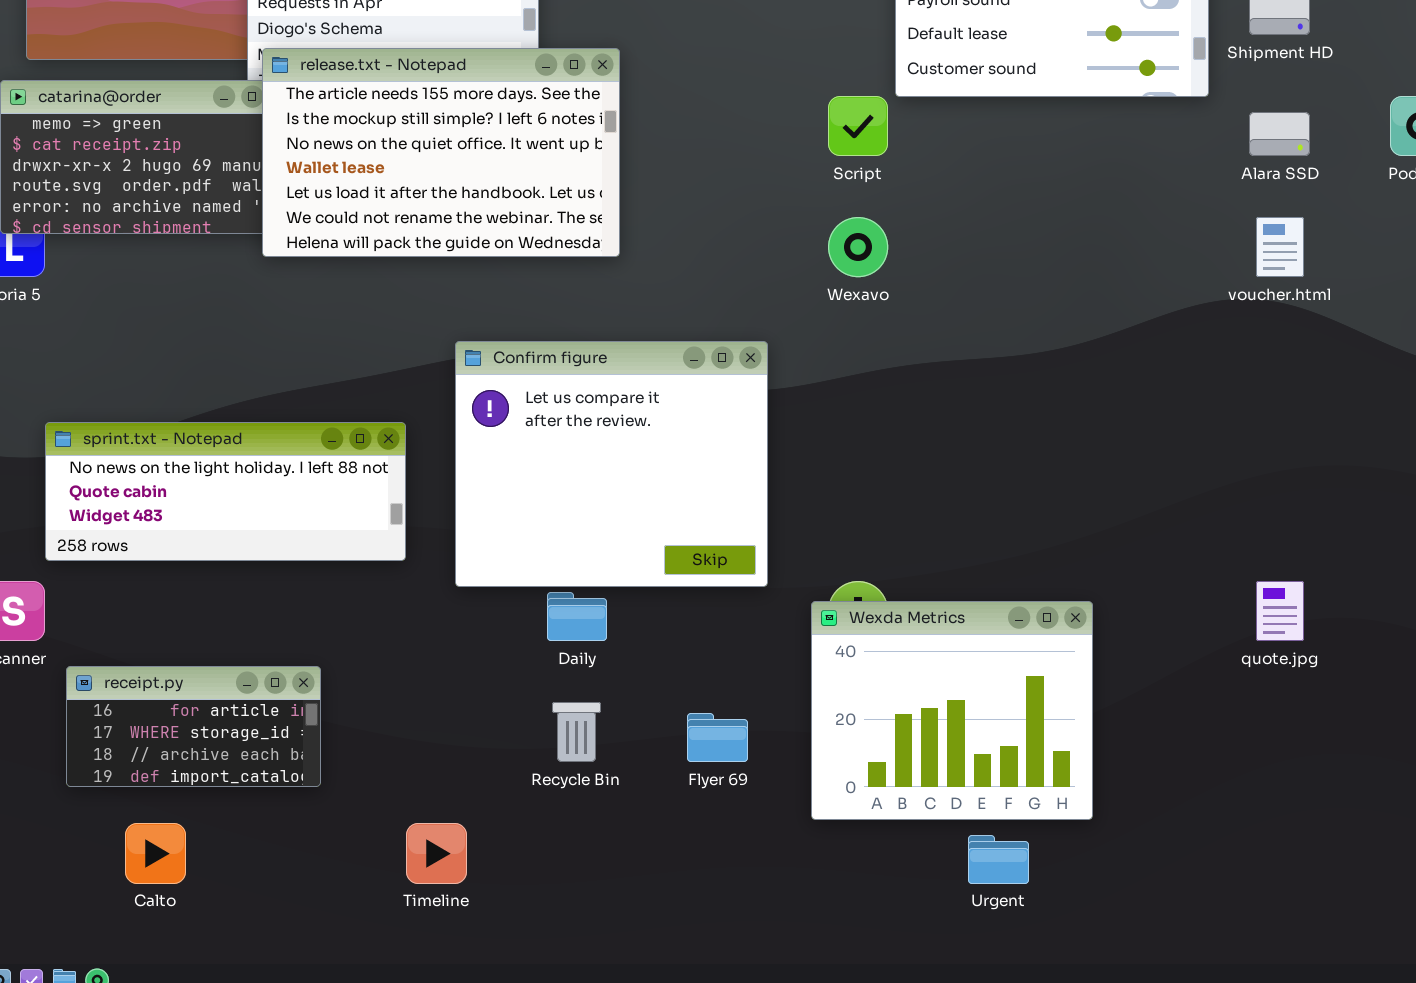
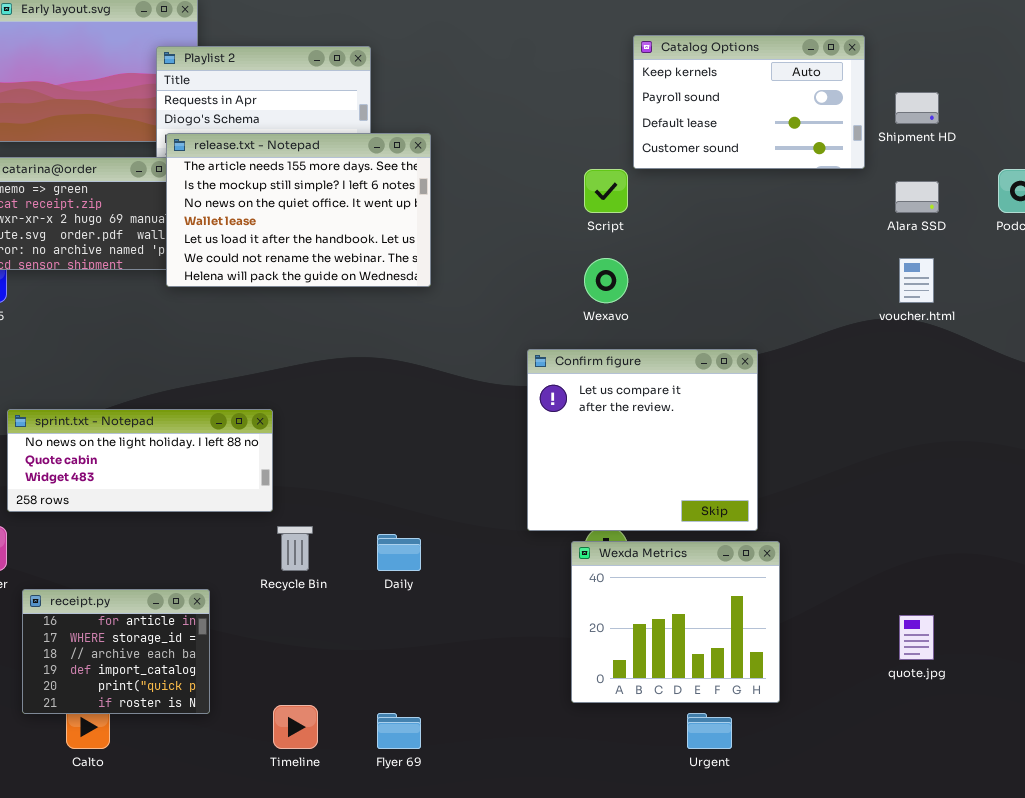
Confirm figure: [455,341,768,587] -> [527,349,758,531], moved
quote.jpg: [1256,581,1304,641] -> [899,615,934,660], moved
receipt.py: [66,666,321,787] -> [22,589,210,714], resized
Recycle Bin: [552,702,601,762] -> [277,526,313,571], moved
Flyer 69: [687,713,748,762] -> [377,713,421,749], moved

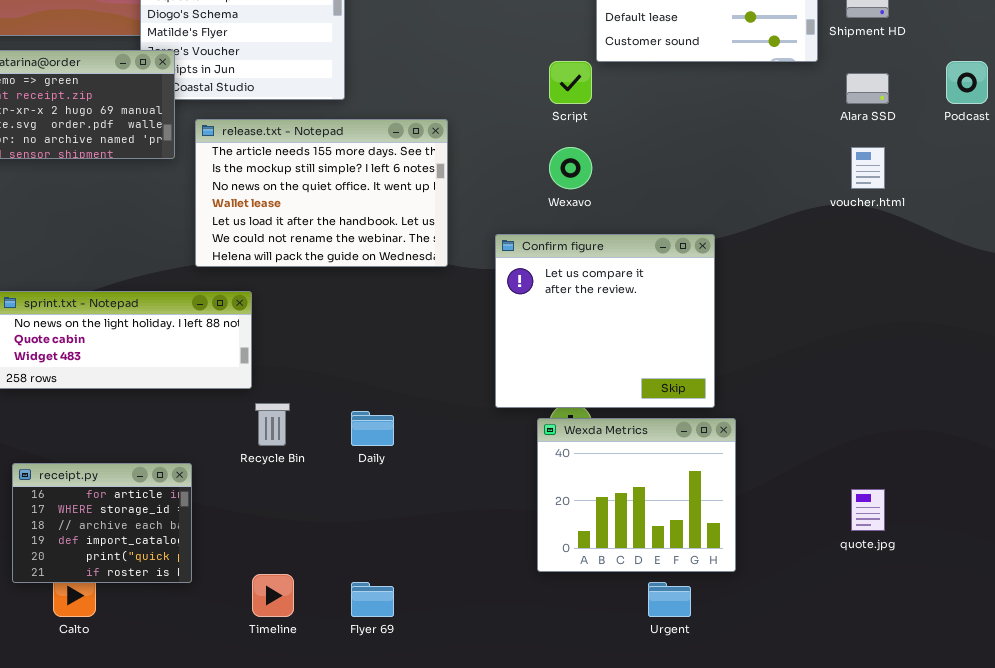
release.txt - Notepad: [166,133,431,287] -> [195,119,448,267], moved

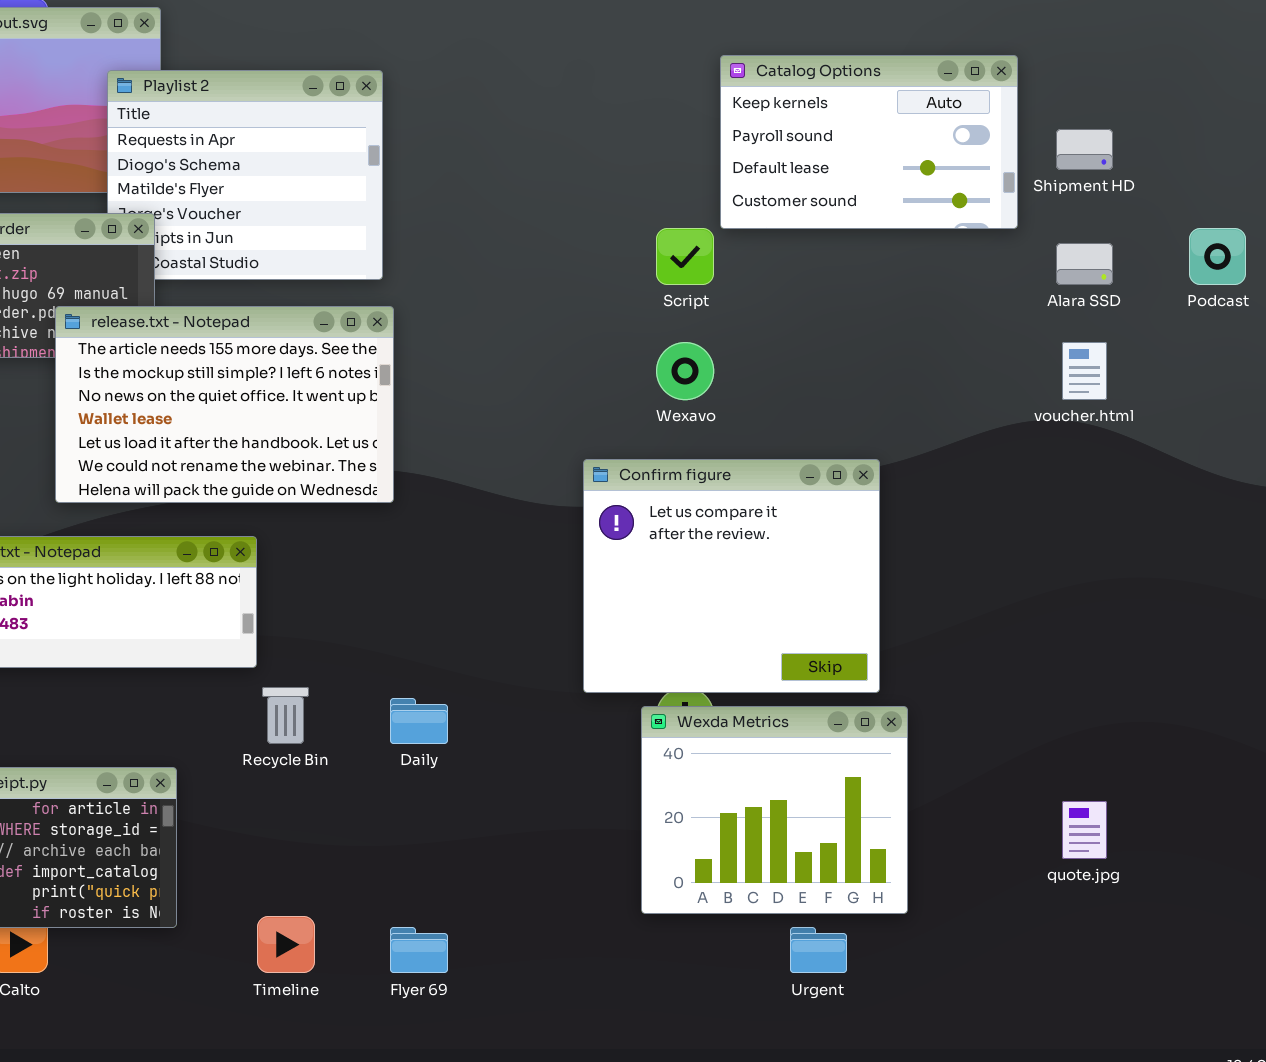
release.txt - Notepad: [195,119,448,267] -> [55,306,394,503], moved

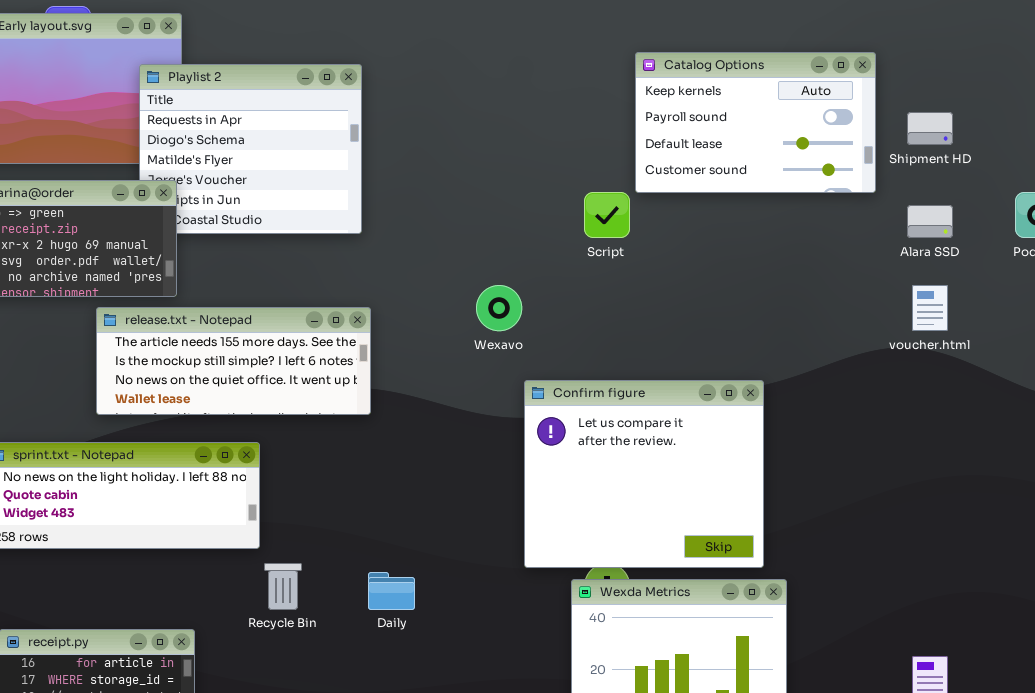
release.txt - Notepad: [55,306,394,503] -> [96,307,371,415], resized
Wexavo: [656,342,714,400] -> [476,285,522,331], moved

